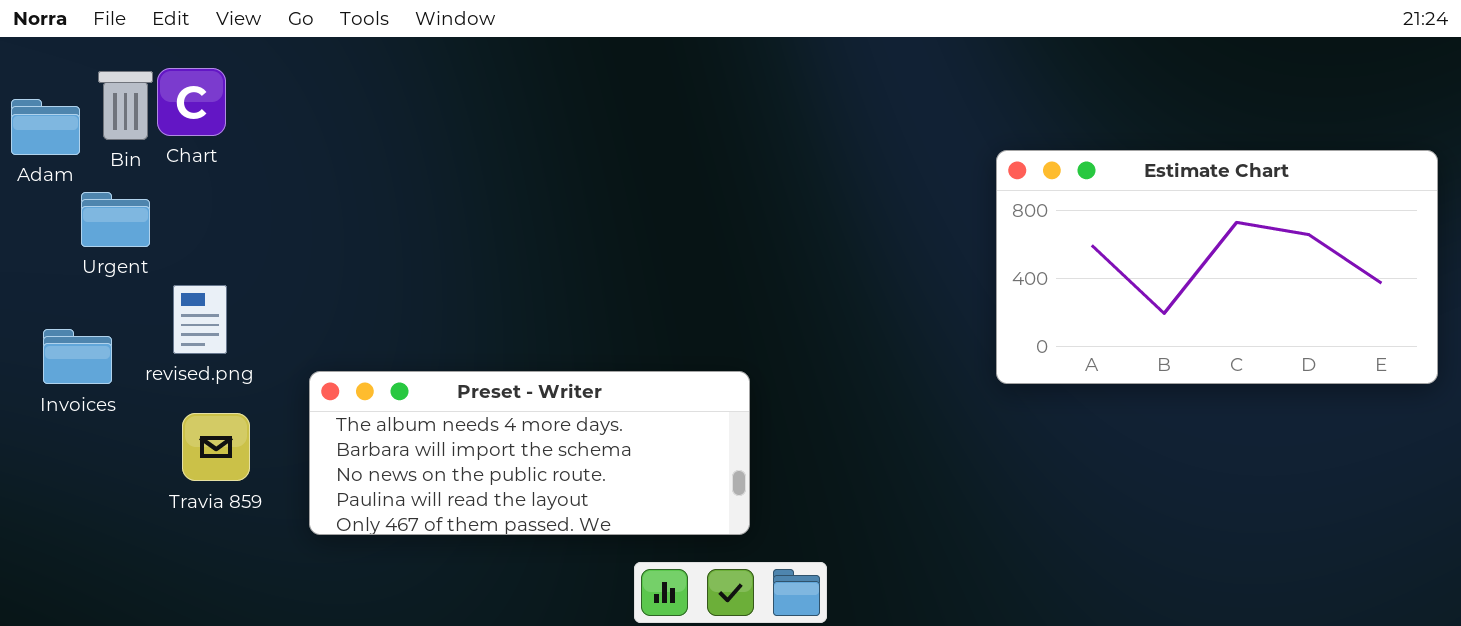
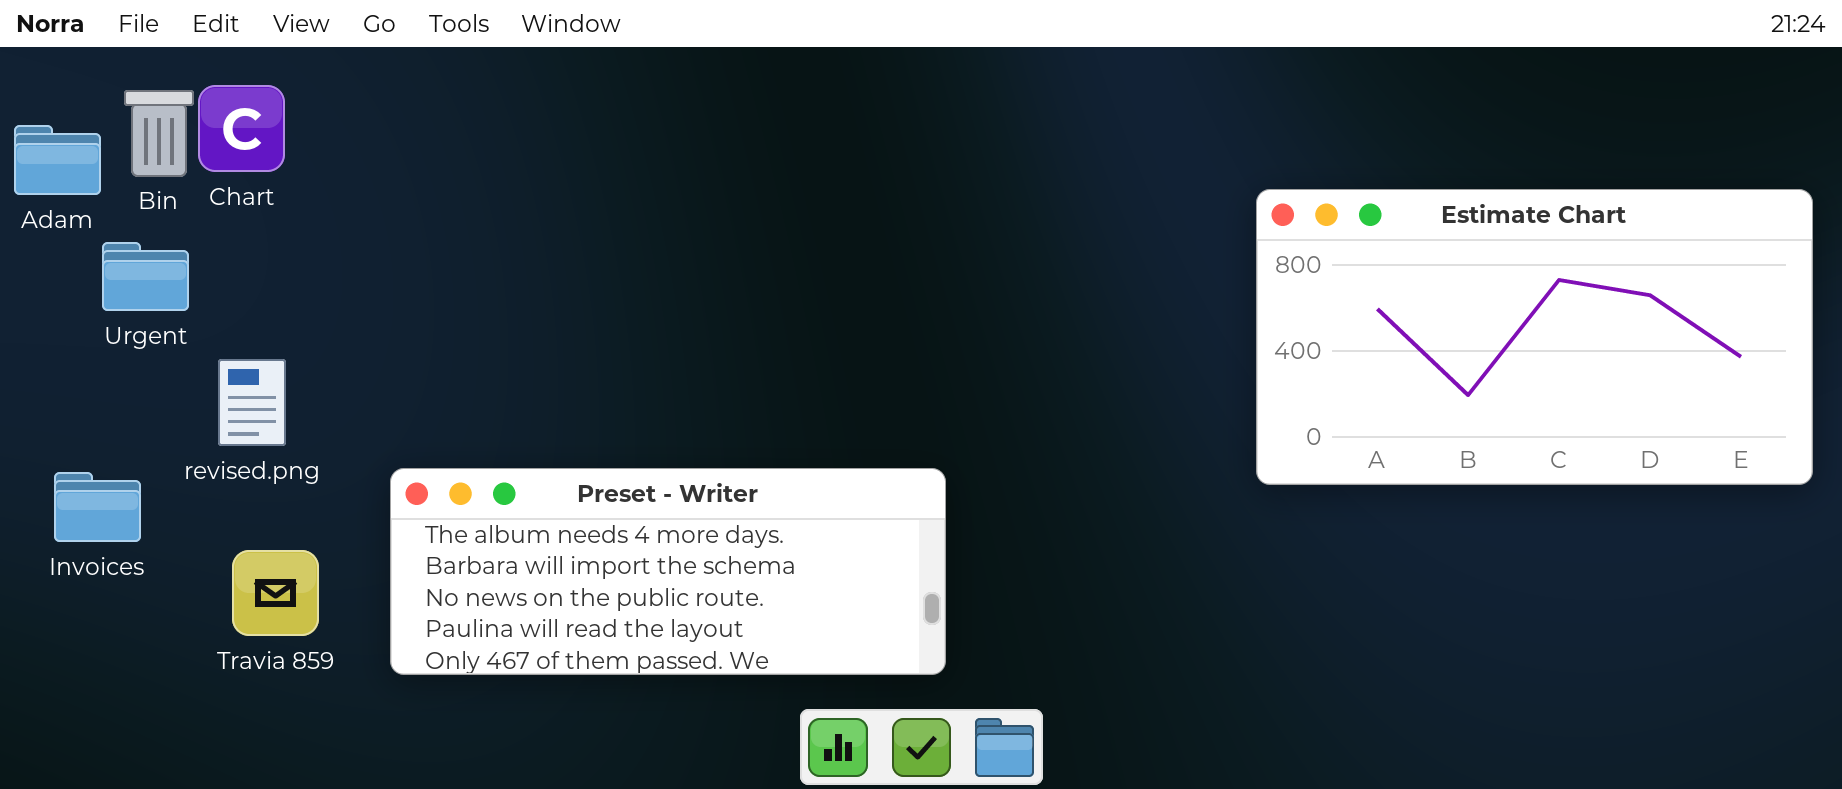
Invoices: [43,329,112,384] -> [54,472,141,542], moved
Travia 859: [182,413,250,481] -> [232,550,319,636], moved

